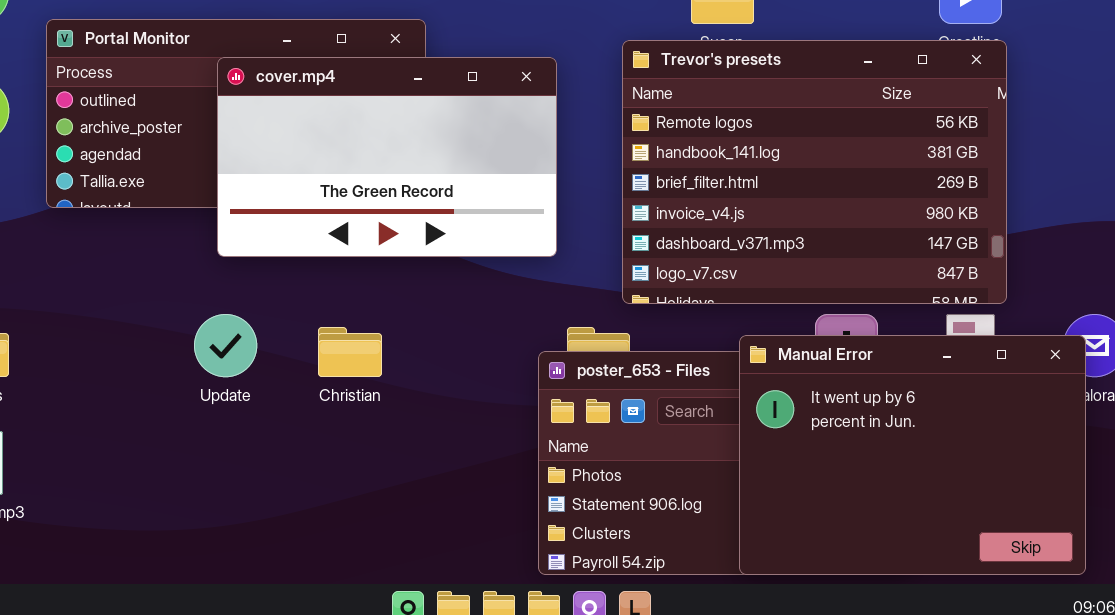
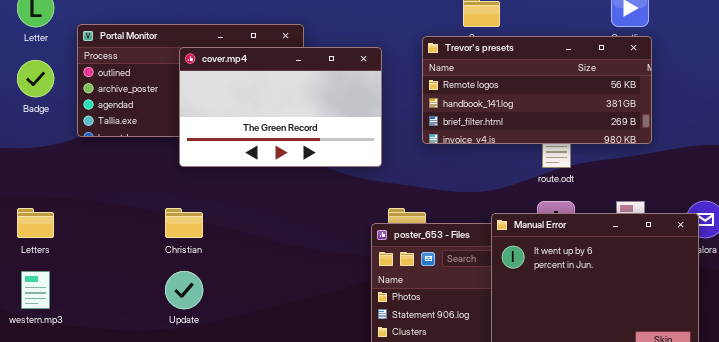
Trevor's presets: [622,40,1007,304] -> [422,36,652,144], resized
Update: [194,314,257,377] -> [165,271,203,309], moved
Christian: [318,327,382,377] -> [165,208,203,238], moved

